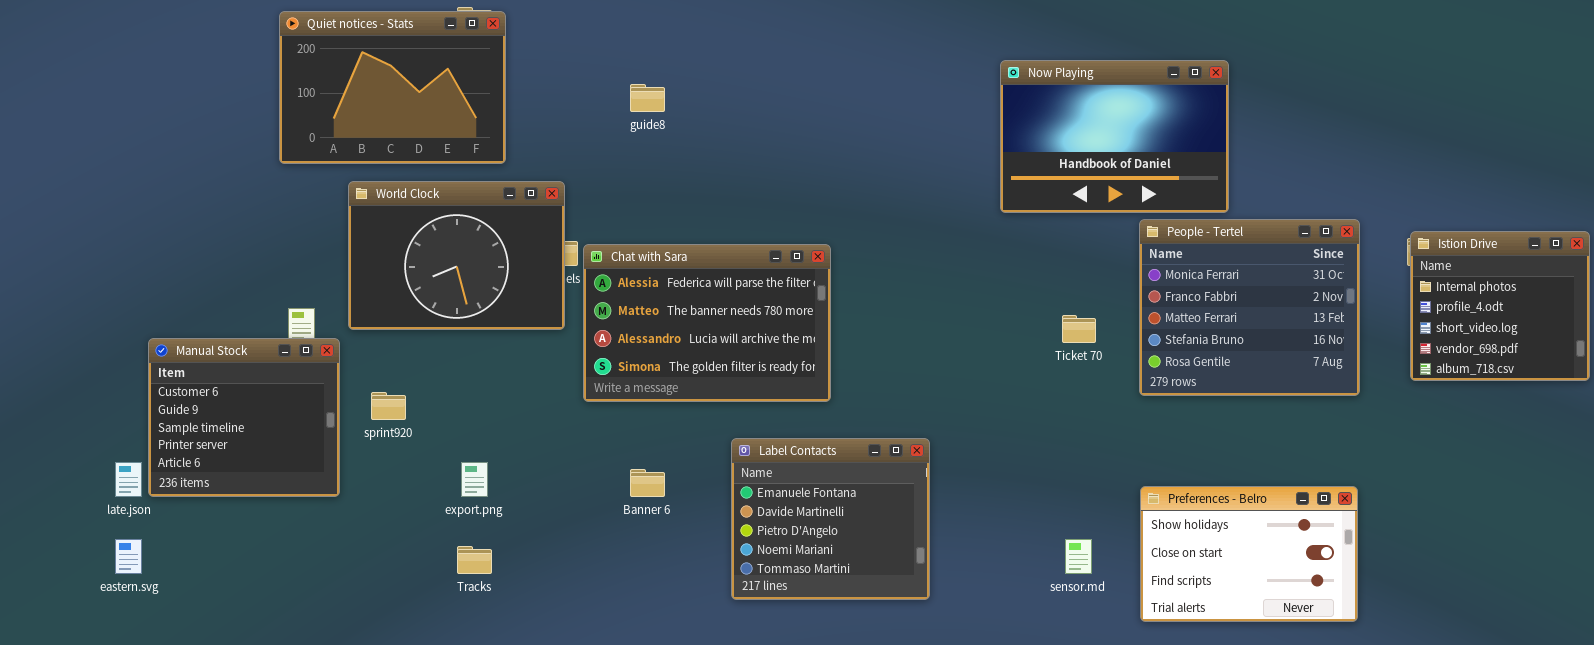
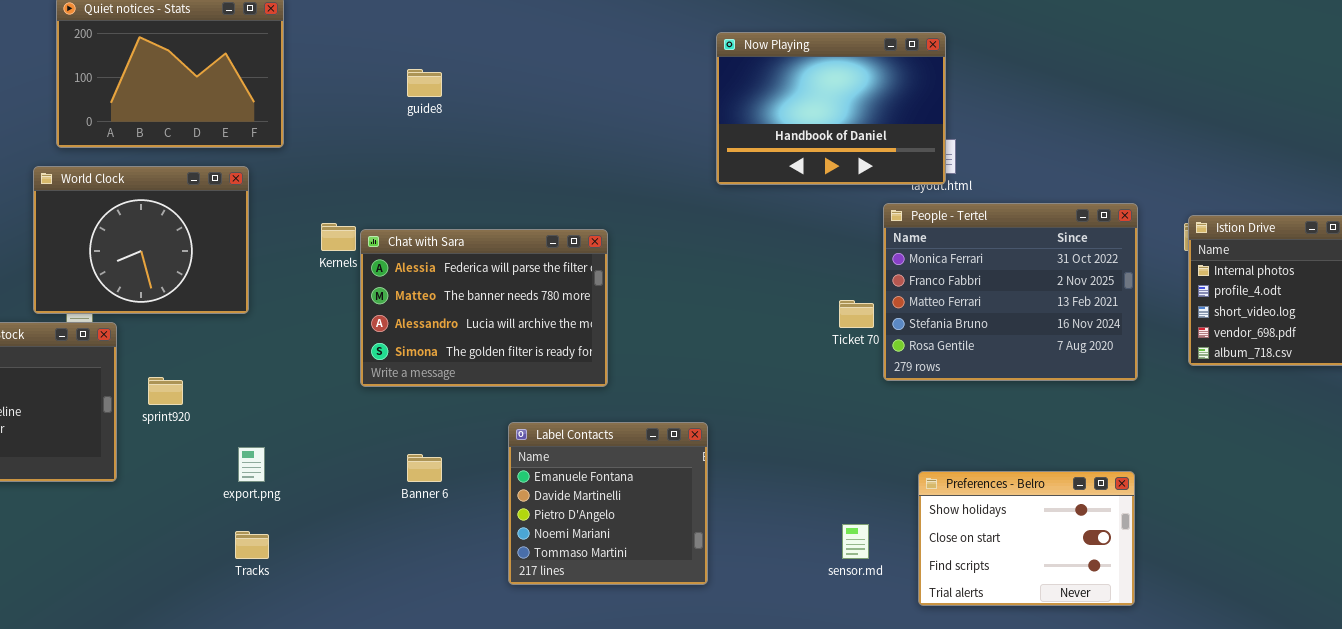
Now Playing: [1000,60,1229,213] -> [716,32,946,185], moved
World Clock: [348,181,565,330] -> [33,166,249,314], moved
People - Tertel: [1139,219,1360,396] -> [883,203,1138,381], resized

